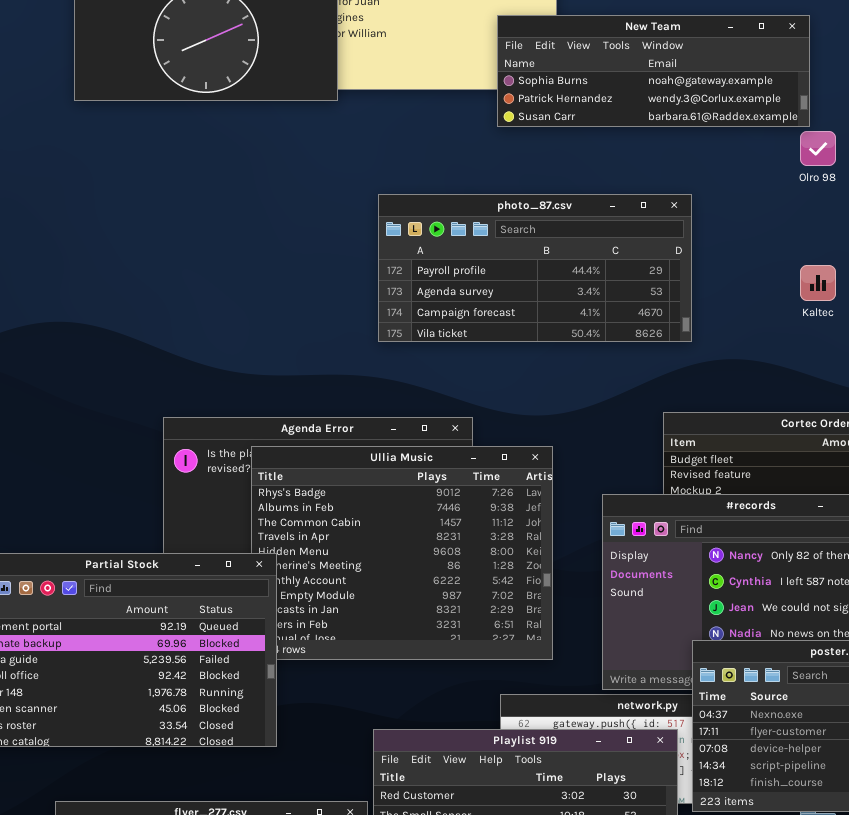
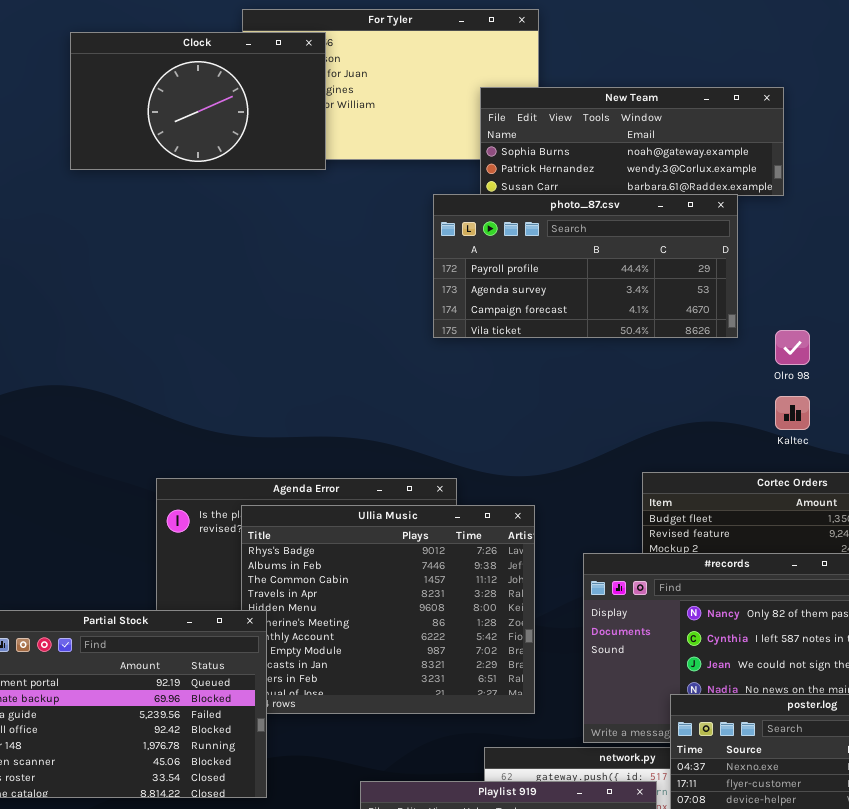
Olro 98: [800,131,836,166] -> [775,330,810,365], moved
photo_87.csv: [378,194,692,342] -> [433,194,738,338], moved
Kaltec: [800,265,836,301] -> [775,396,810,430], moved

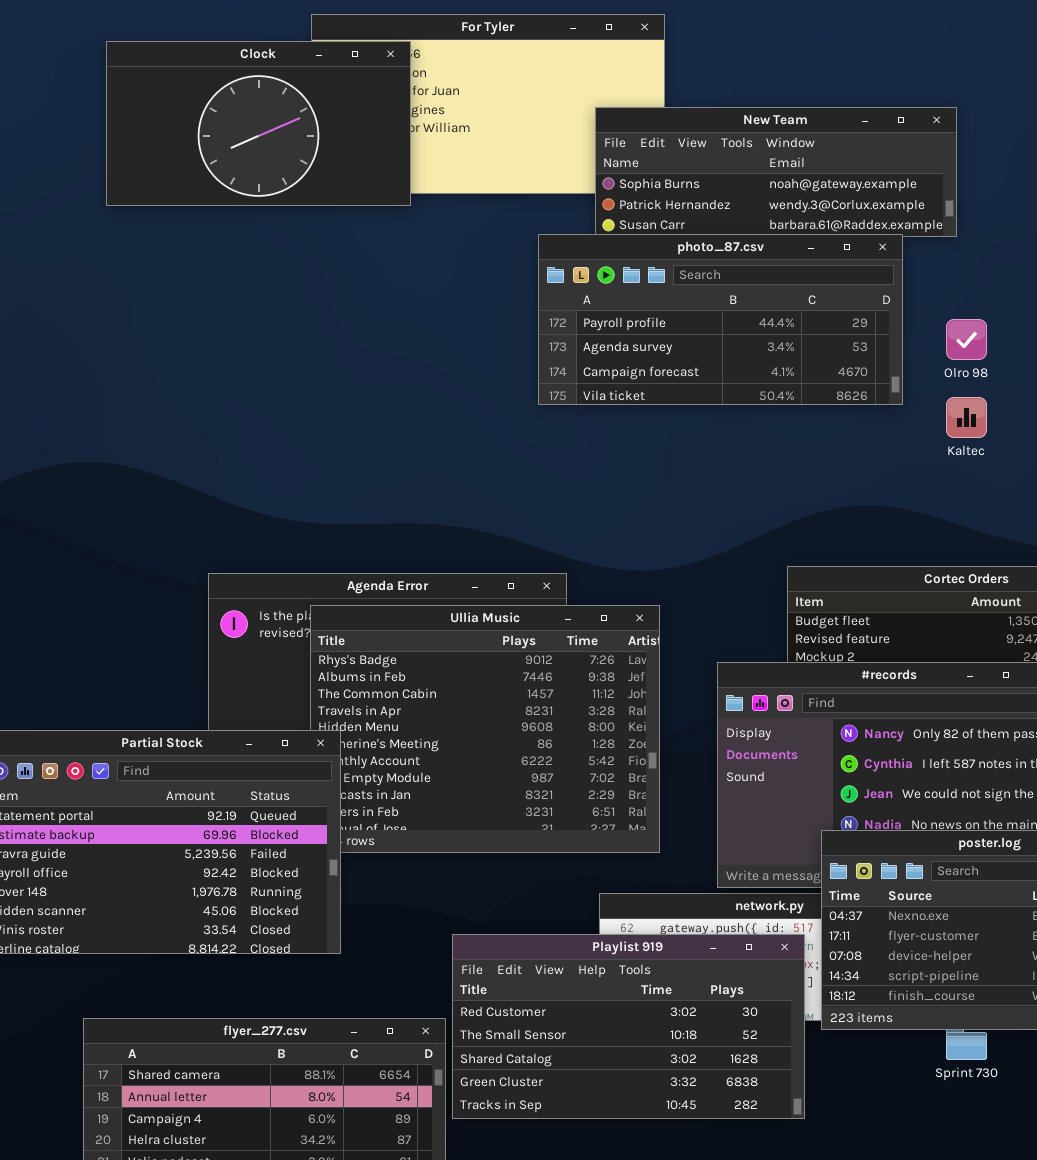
Olro 98: [775,330,810,365] -> [946,319,987,360], moved
Kaltec: [775,396,810,430] -> [946,397,987,438], moved

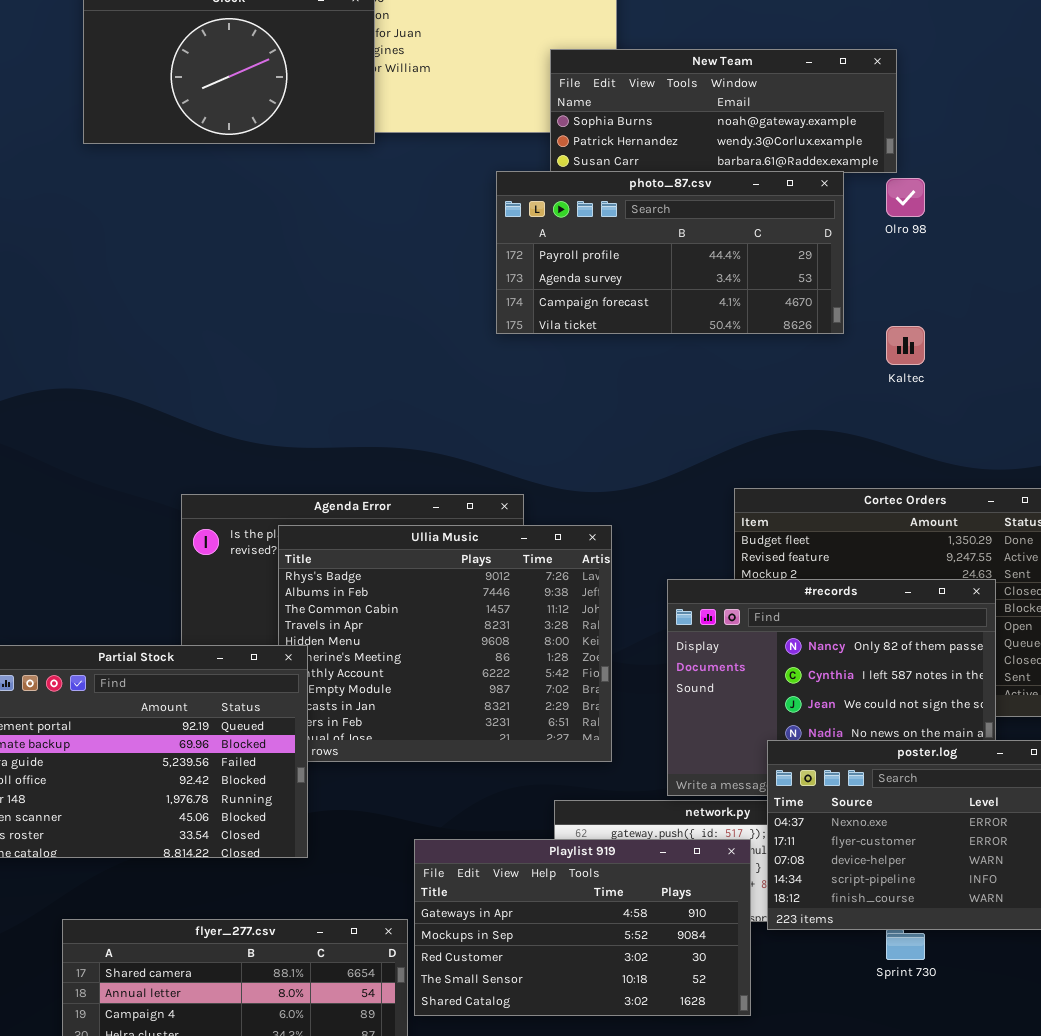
Olro 98: [946,319,987,360] -> [886,178,925,217], moved
Playlist 919: [452,934,805,1119] -> [414,839,751,1016], scrolled up 2 rows

